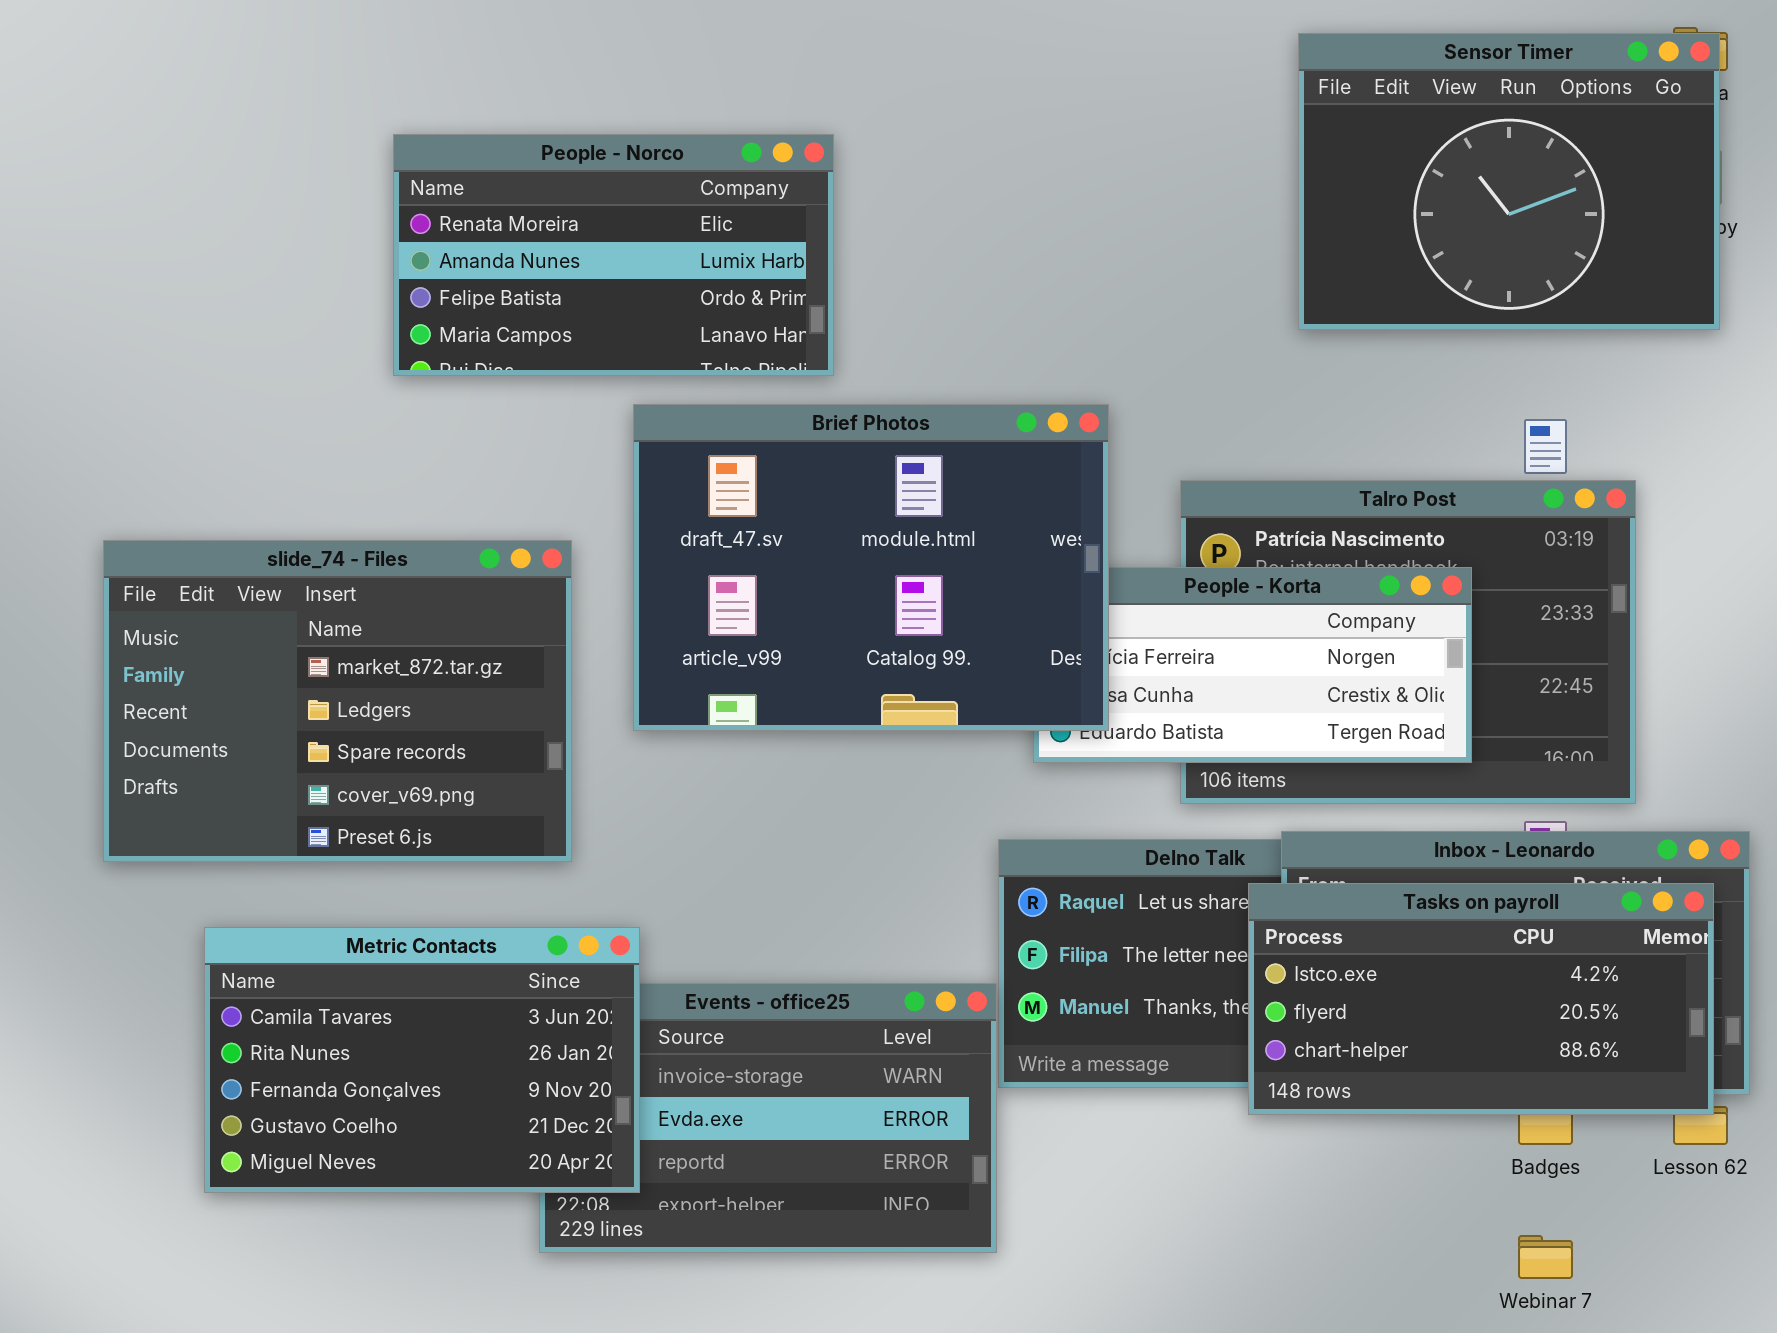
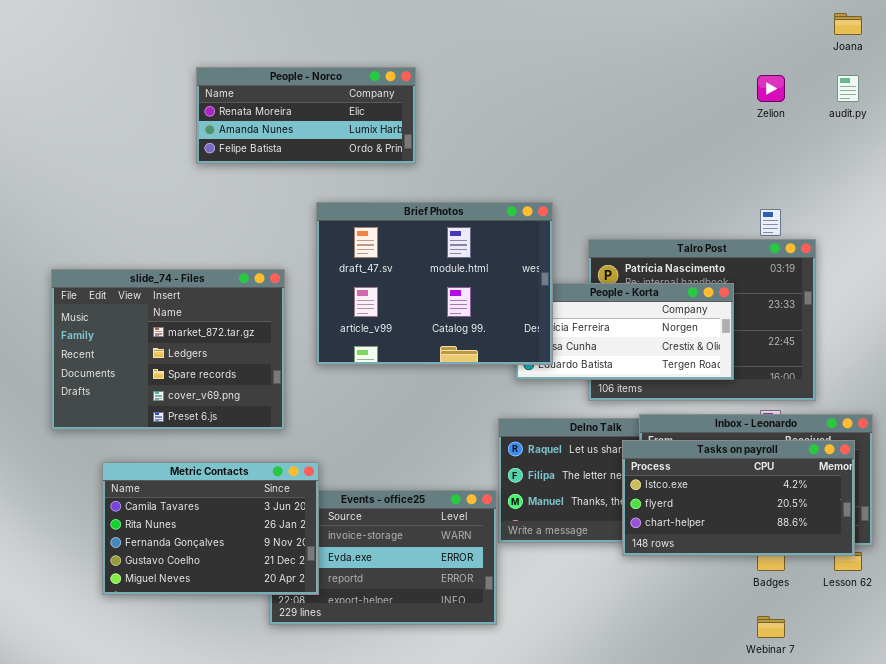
Sensor Timer: [1298,33,1720,330] -> none, closed
People - Norco: [393,134,834,376] -> [196,67,416,164], resized

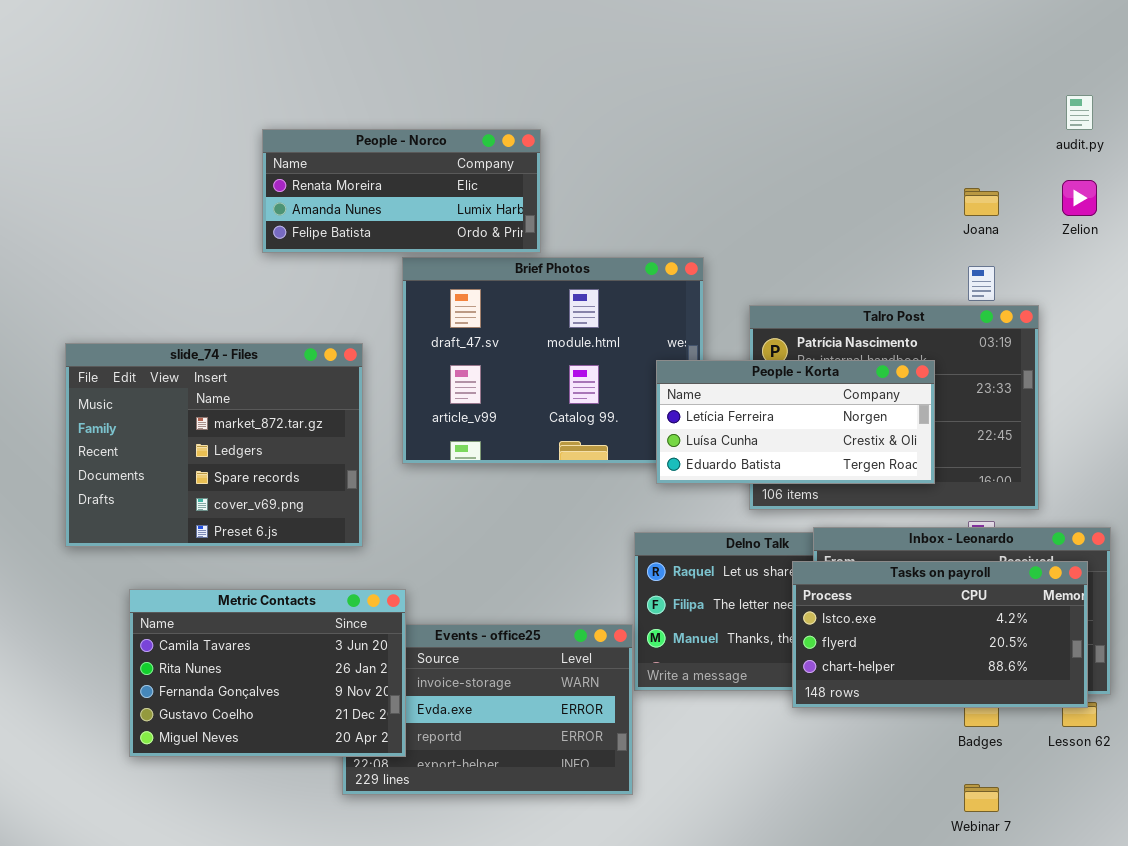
Joana: [834,13,862,35] -> [964,188,999,216], moved
People - Norco: [196,67,416,164] -> [262,129,541,253], moved
Zelion: [757,75,785,102] -> [1062,180,1097,216], moved
People - Korta: [515,283,734,380] -> [656,360,935,484], raised

